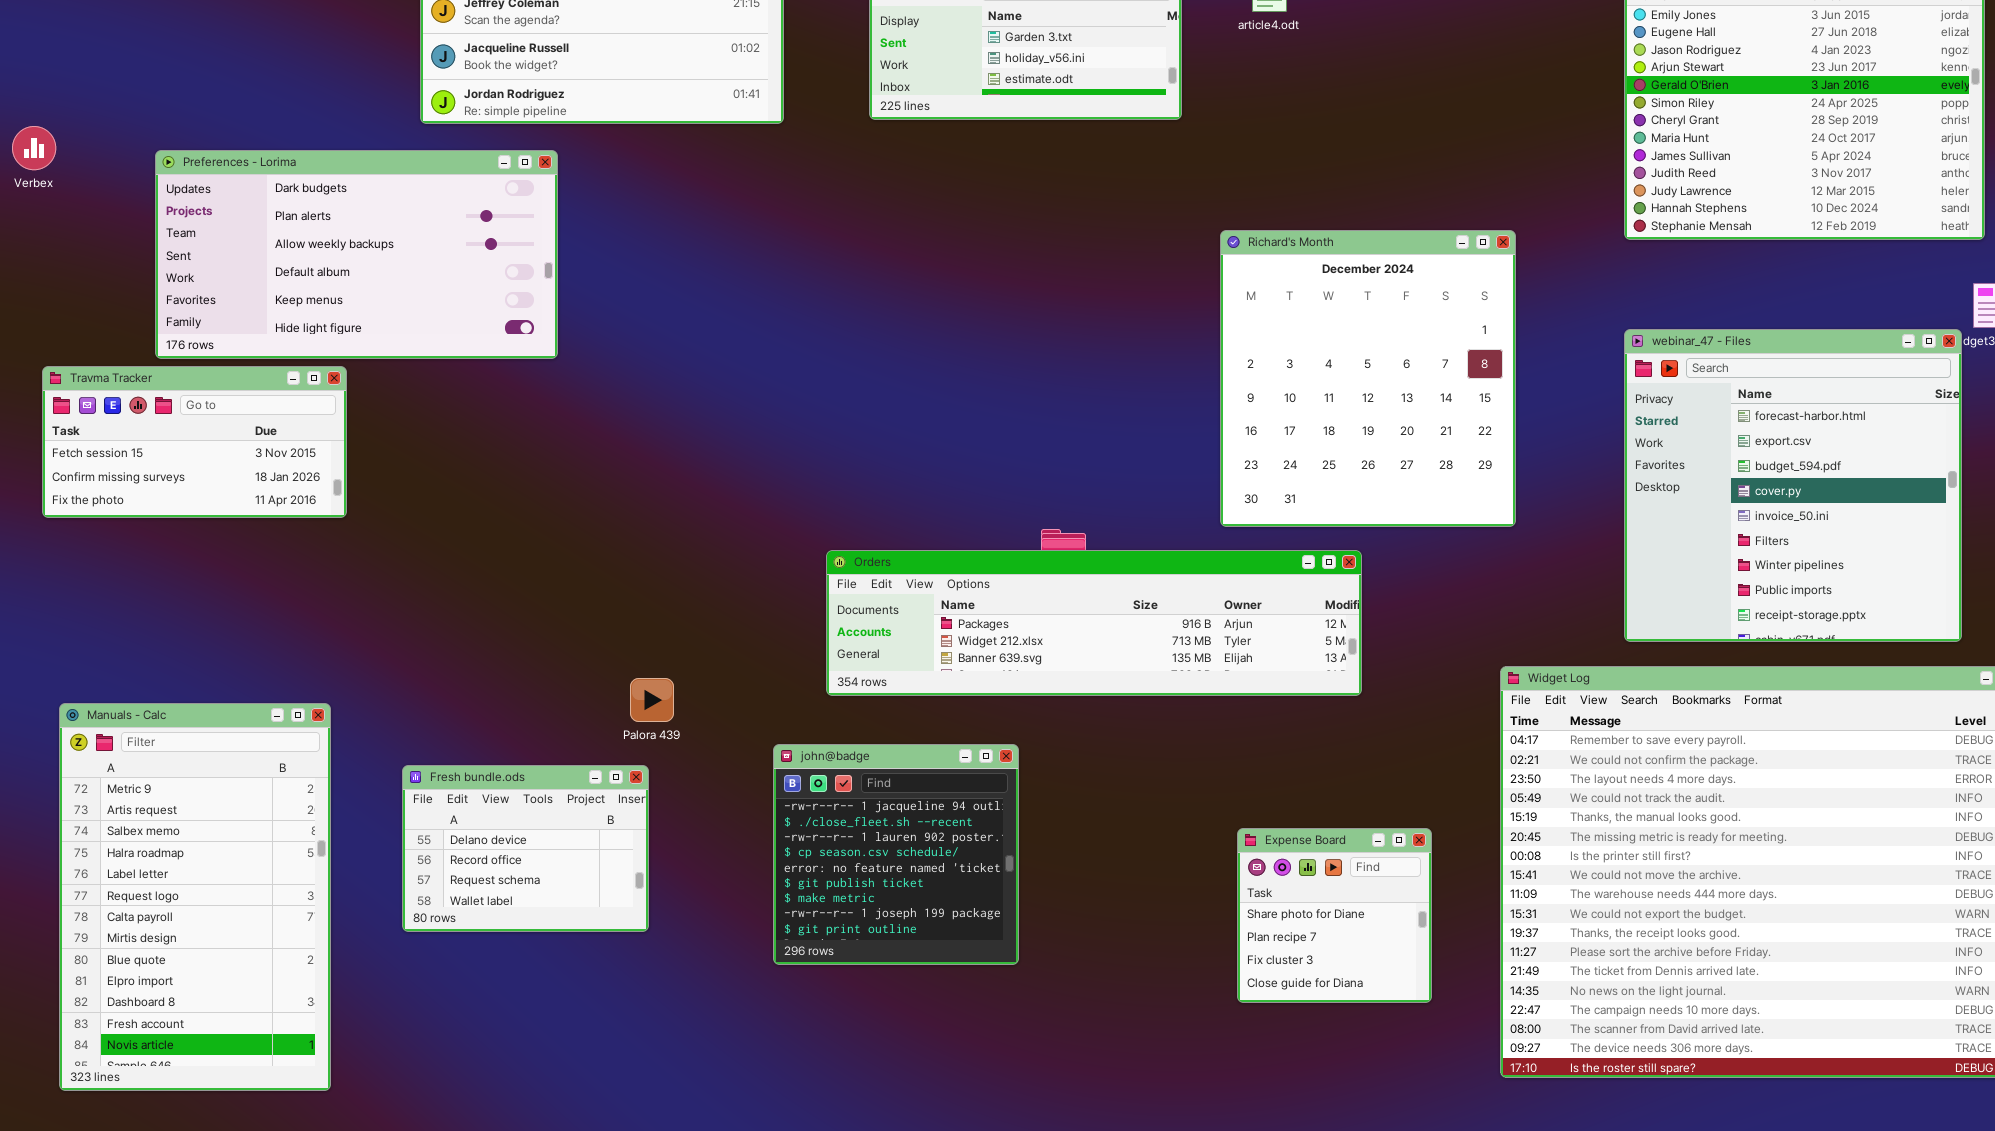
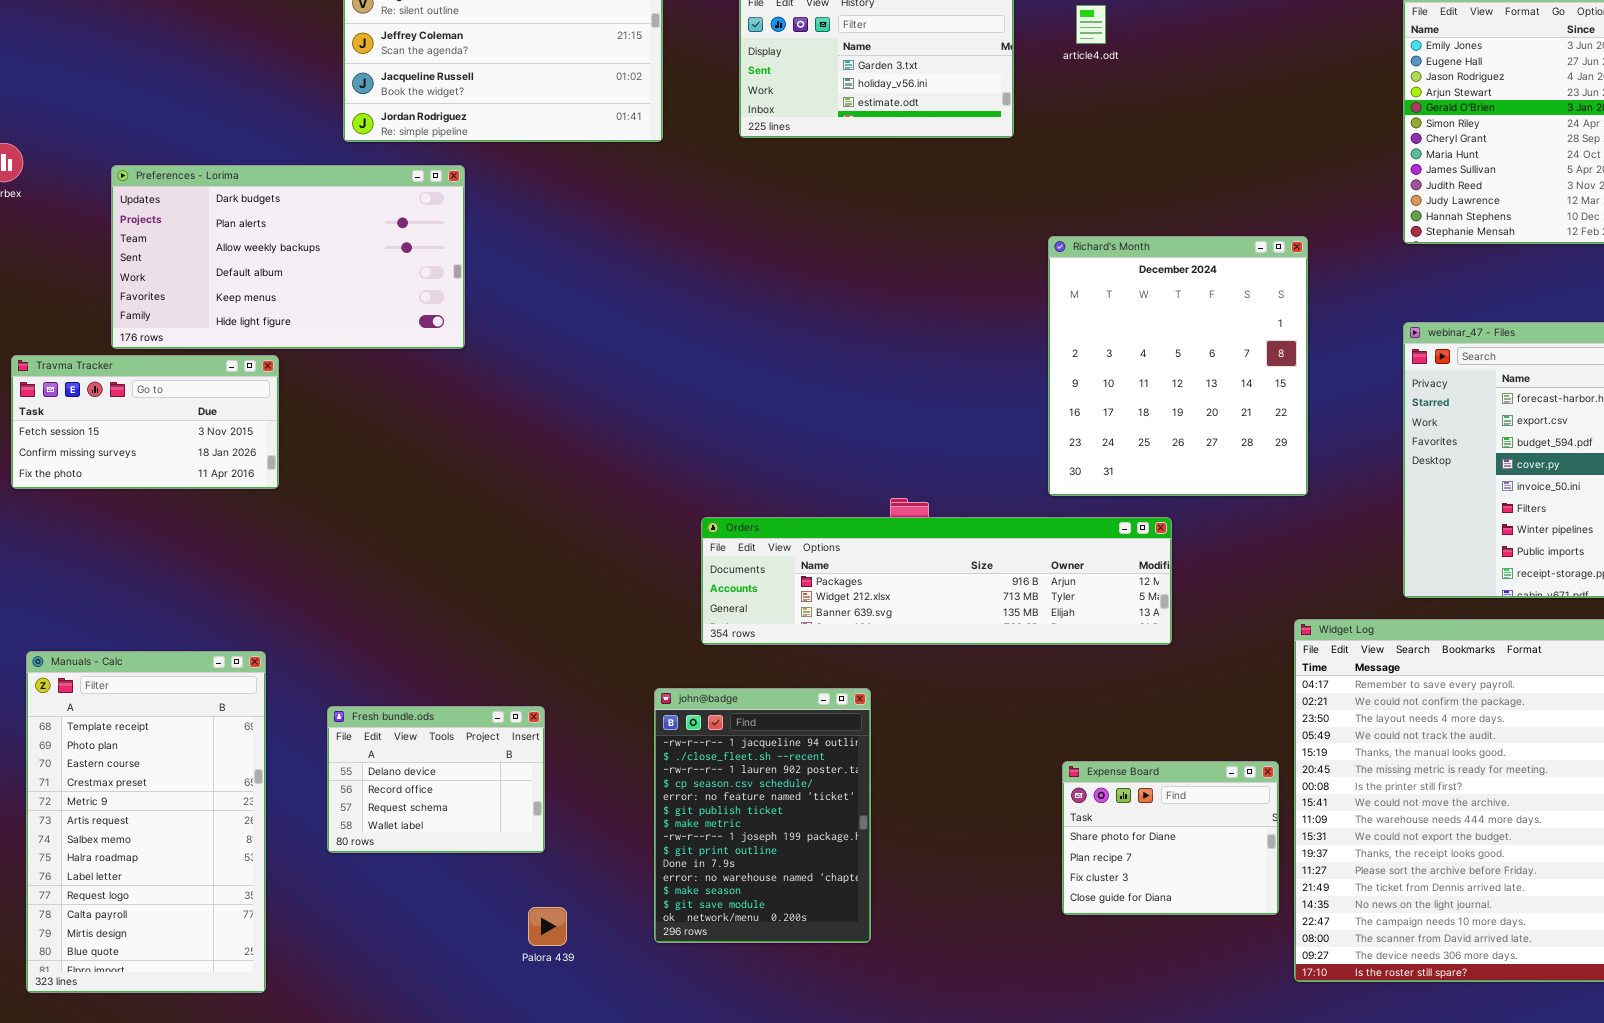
Palora 439: [630,678,674,722] -> [528,907,567,946], moved
Manuals - Calc: [59,703,331,1091] -> [26,651,266,993], scrolled up 4 rows
john@badge: [773,744,1019,965] -> [654,688,871,943], resized
Expense Board: [1237,828,1432,1003] -> [1062,761,1279,915], resized

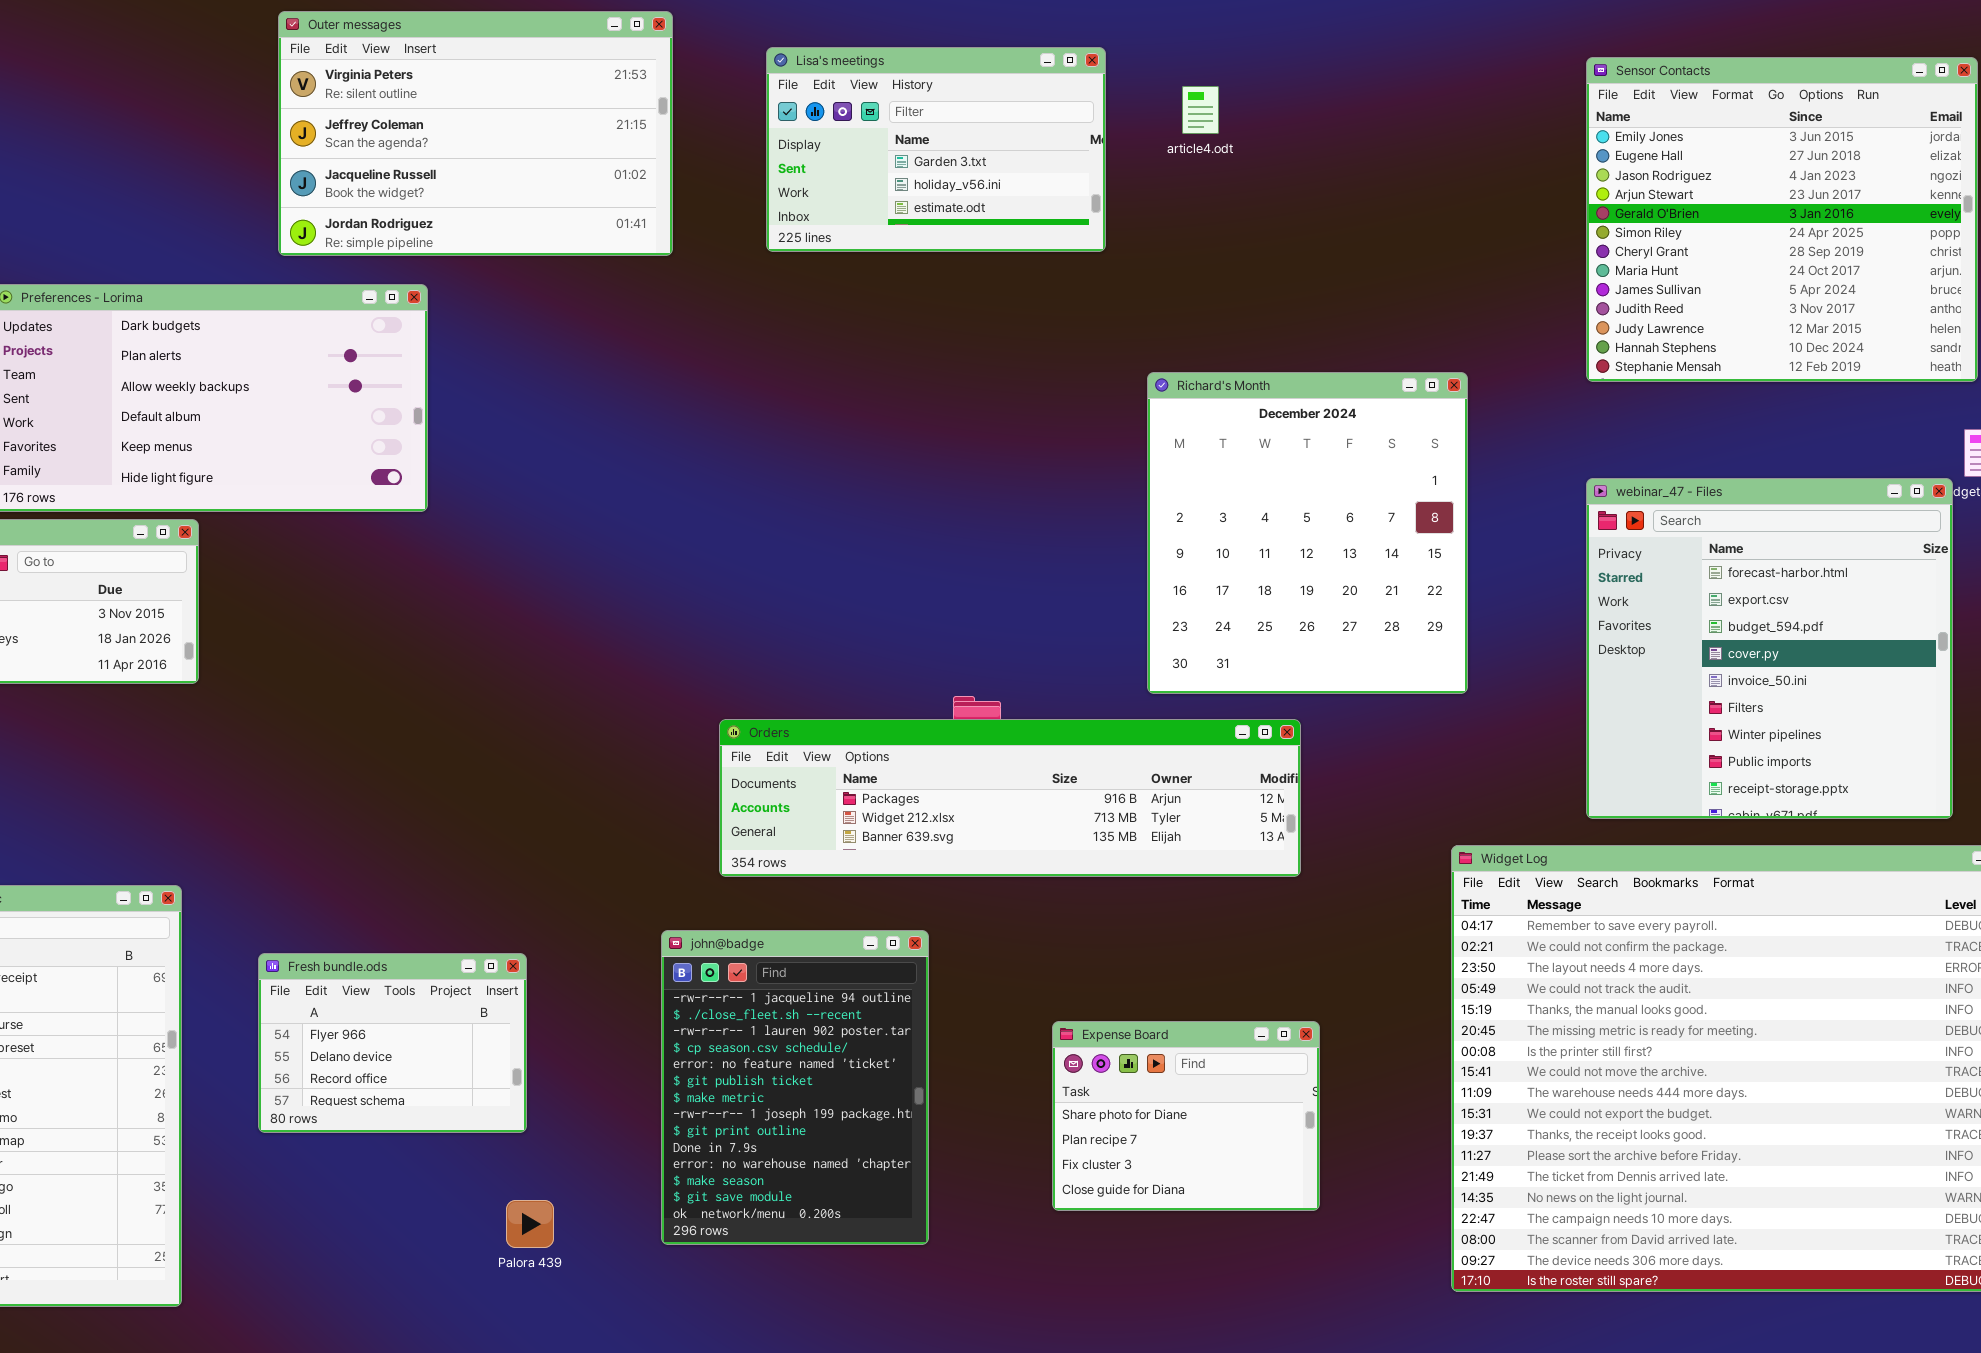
Fresh bundle.ods: [327,706,545,853] -> [258,953,527,1133], scrolled up 1 row
Expense Board: [1062,761,1279,915] -> [1052,1021,1320,1211], moved

